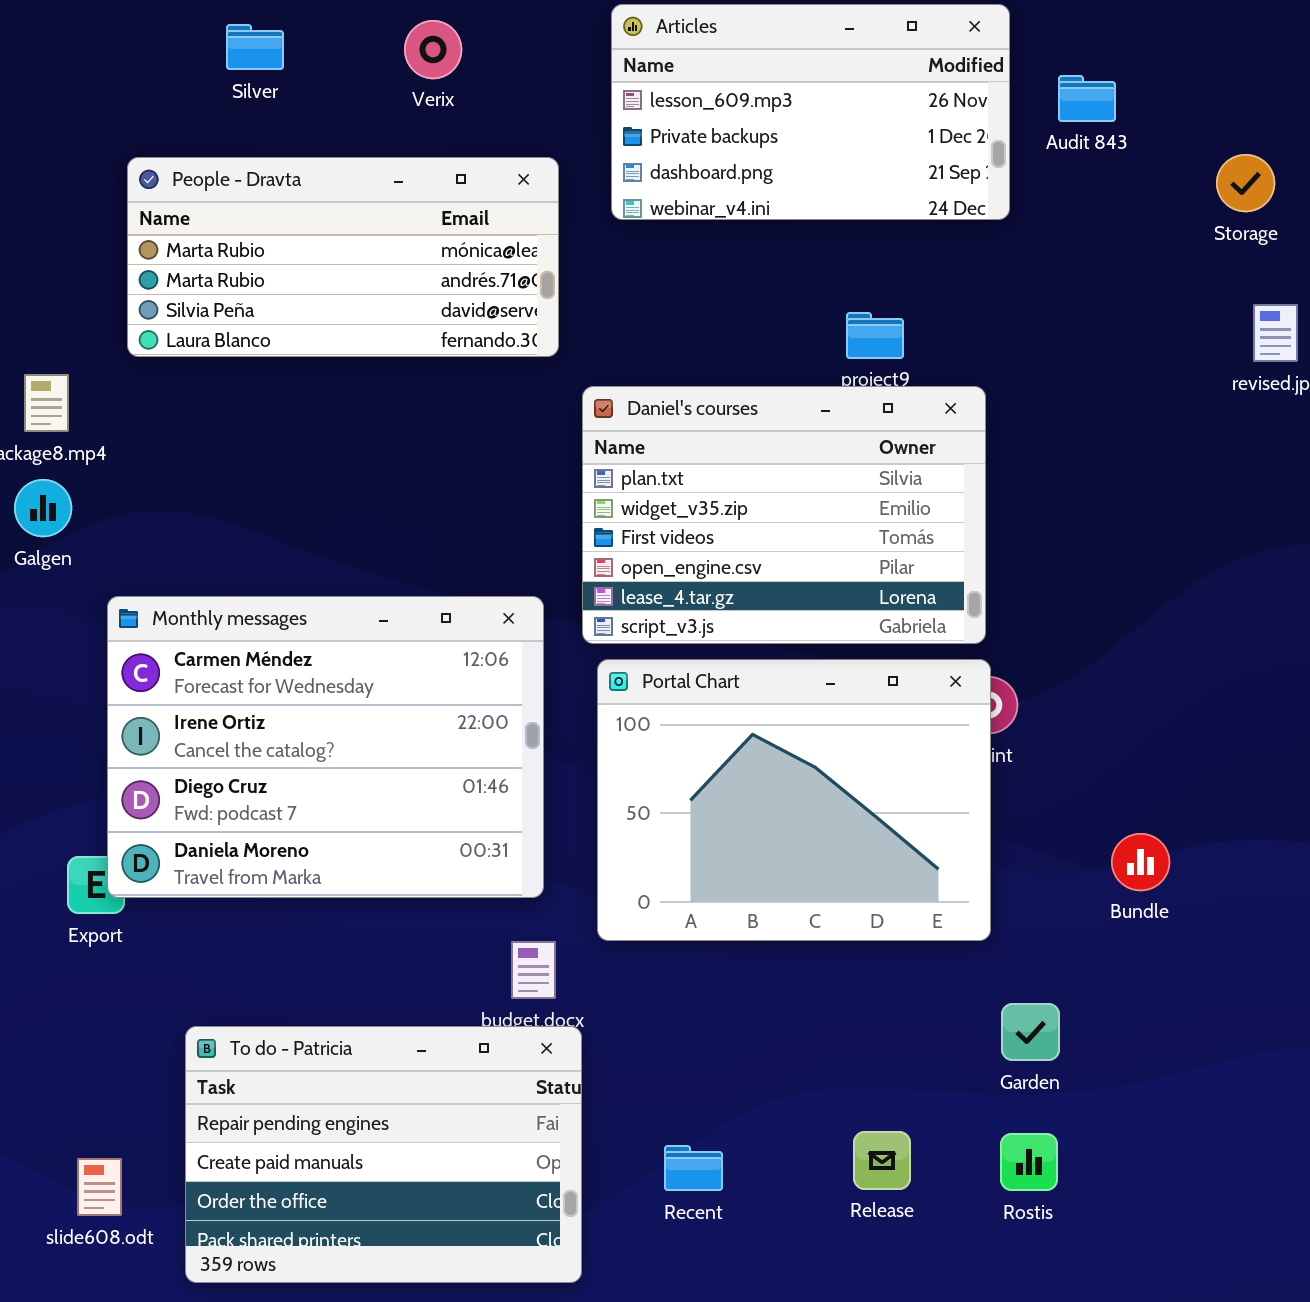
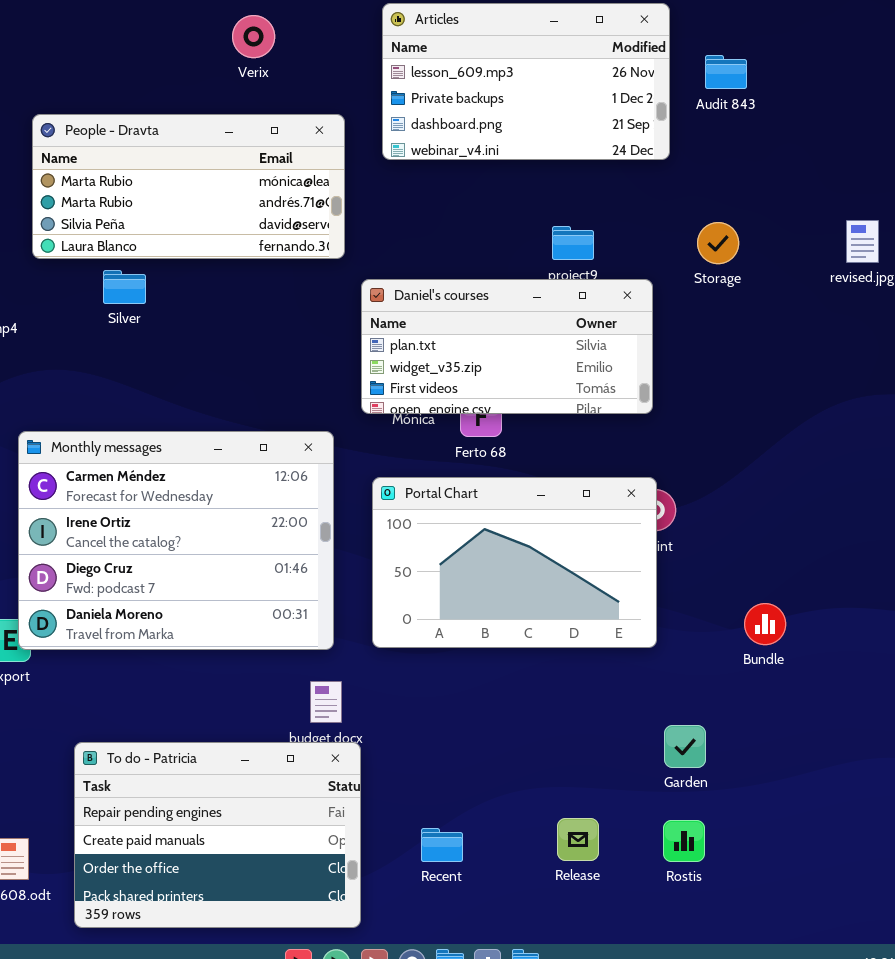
Silver: [226,24,284,70] -> [103,270,146,304], moved
Storage: [1216,154,1275,212] -> [697,222,739,264], moved
Daniel's courses: [582,386,986,644] -> [361,279,653,414], resized
Portal Chart: [597,659,991,941] -> [372,477,657,648], resized

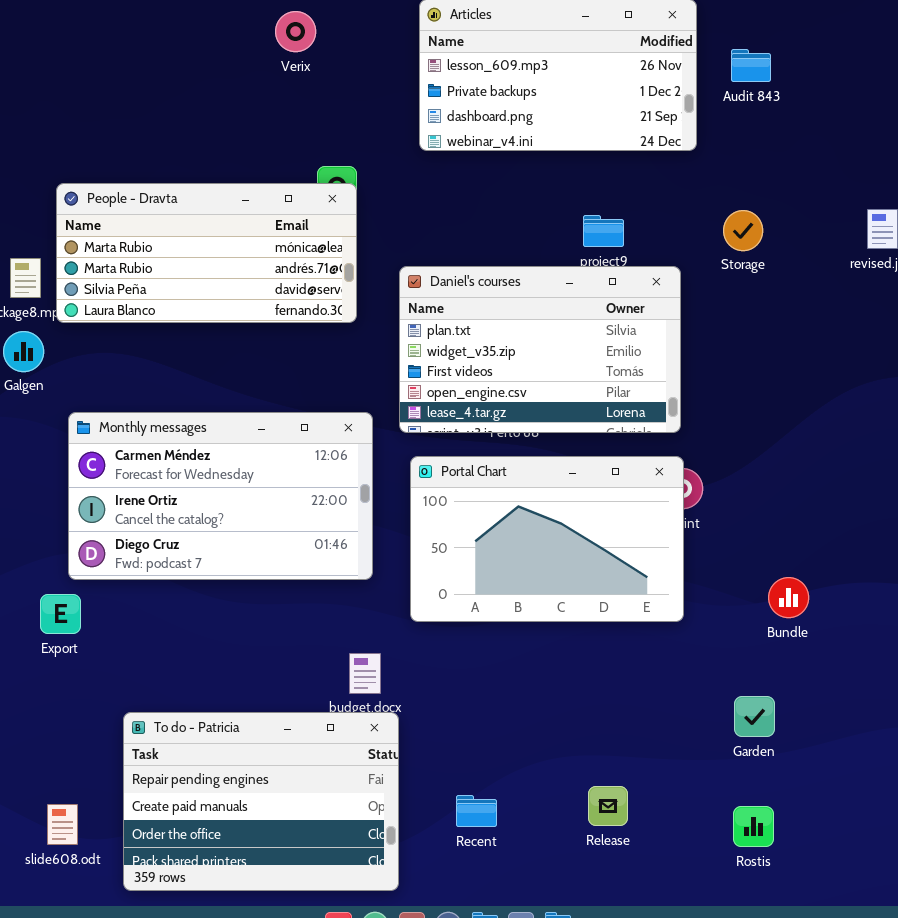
People - Dravta: [32,114,345,259] -> [56,183,357,323], moved
Daniel's courses: [361,279,653,414] -> [399,266,681,433], resized
Monthly messages: [18,431,334,650] -> [68,412,373,580], resized
Garden: [664,725,706,768] -> [734,696,775,737], moved
Rostis: [663,820,705,862] -> [733,806,774,847], moved

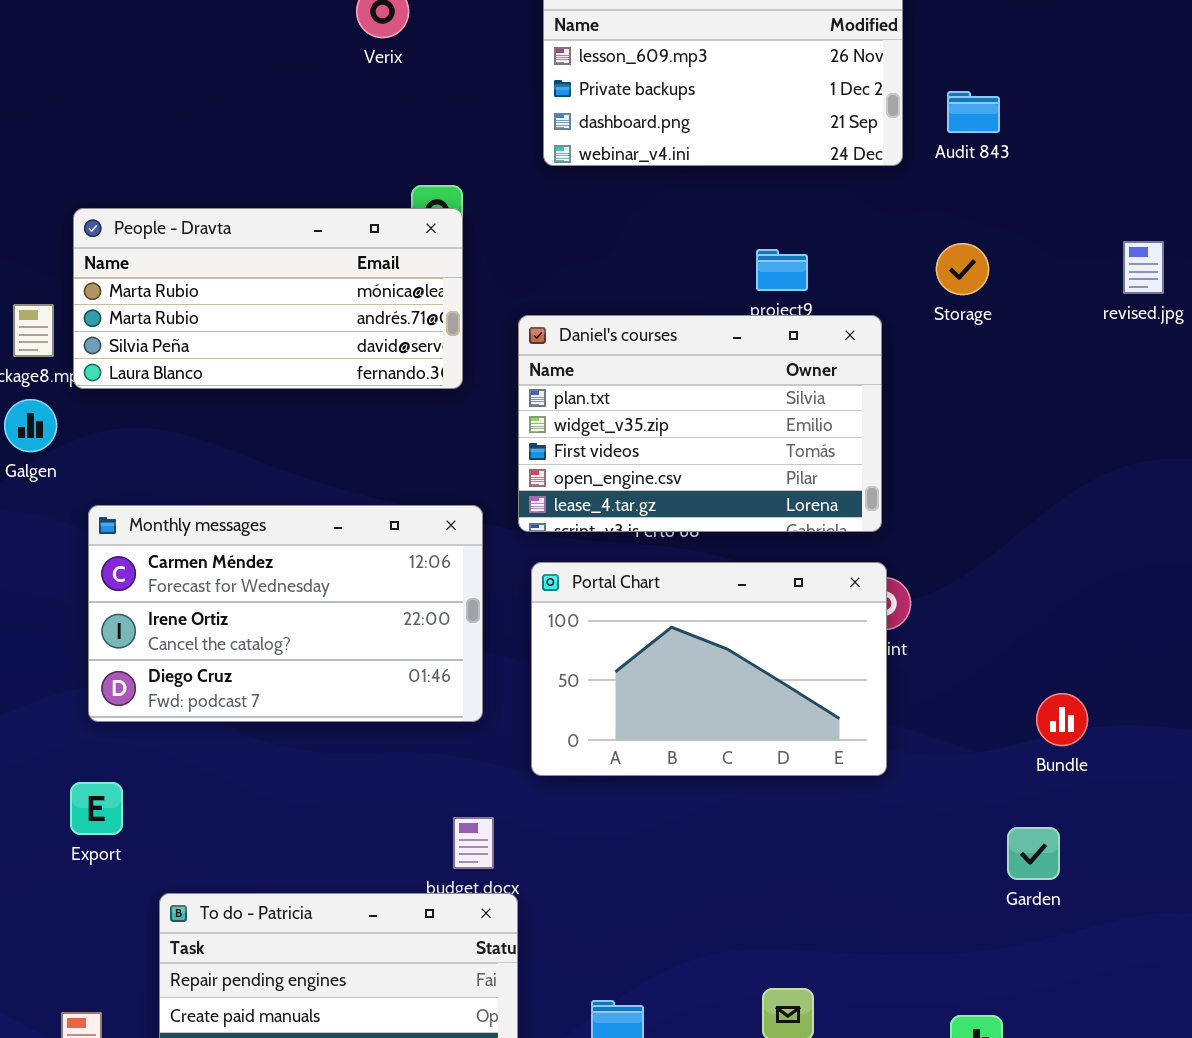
Audit 843: [731,49,771,82] -> [947,91,1000,133], moved
Bundle: [768,577,809,618] -> [1036,693,1088,746], moved
Export: [40,594,81,634] -> [70,782,123,835], moved
Garden: [734,696,775,737] -> [1007,827,1060,880], moved

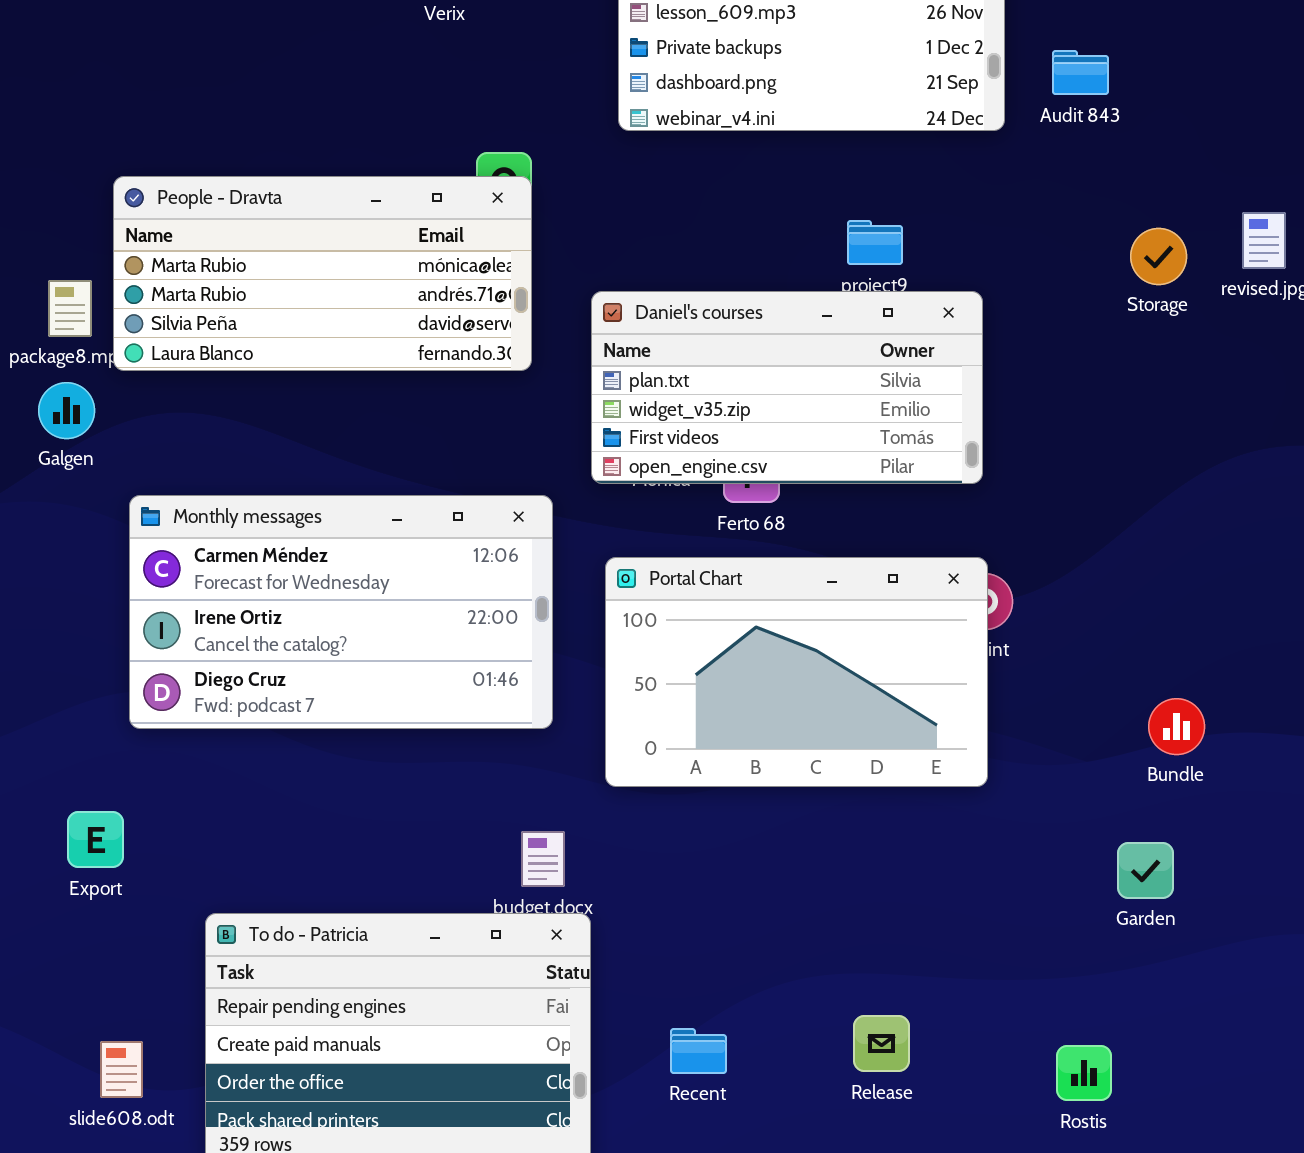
Storage: [936,243,989,295] -> [1130,228,1187,285], moved
Daniel's courses: [518,315,882,532] -> [591,291,983,484], resized
Export: [70,782,123,835] -> [67,811,124,868], moved

